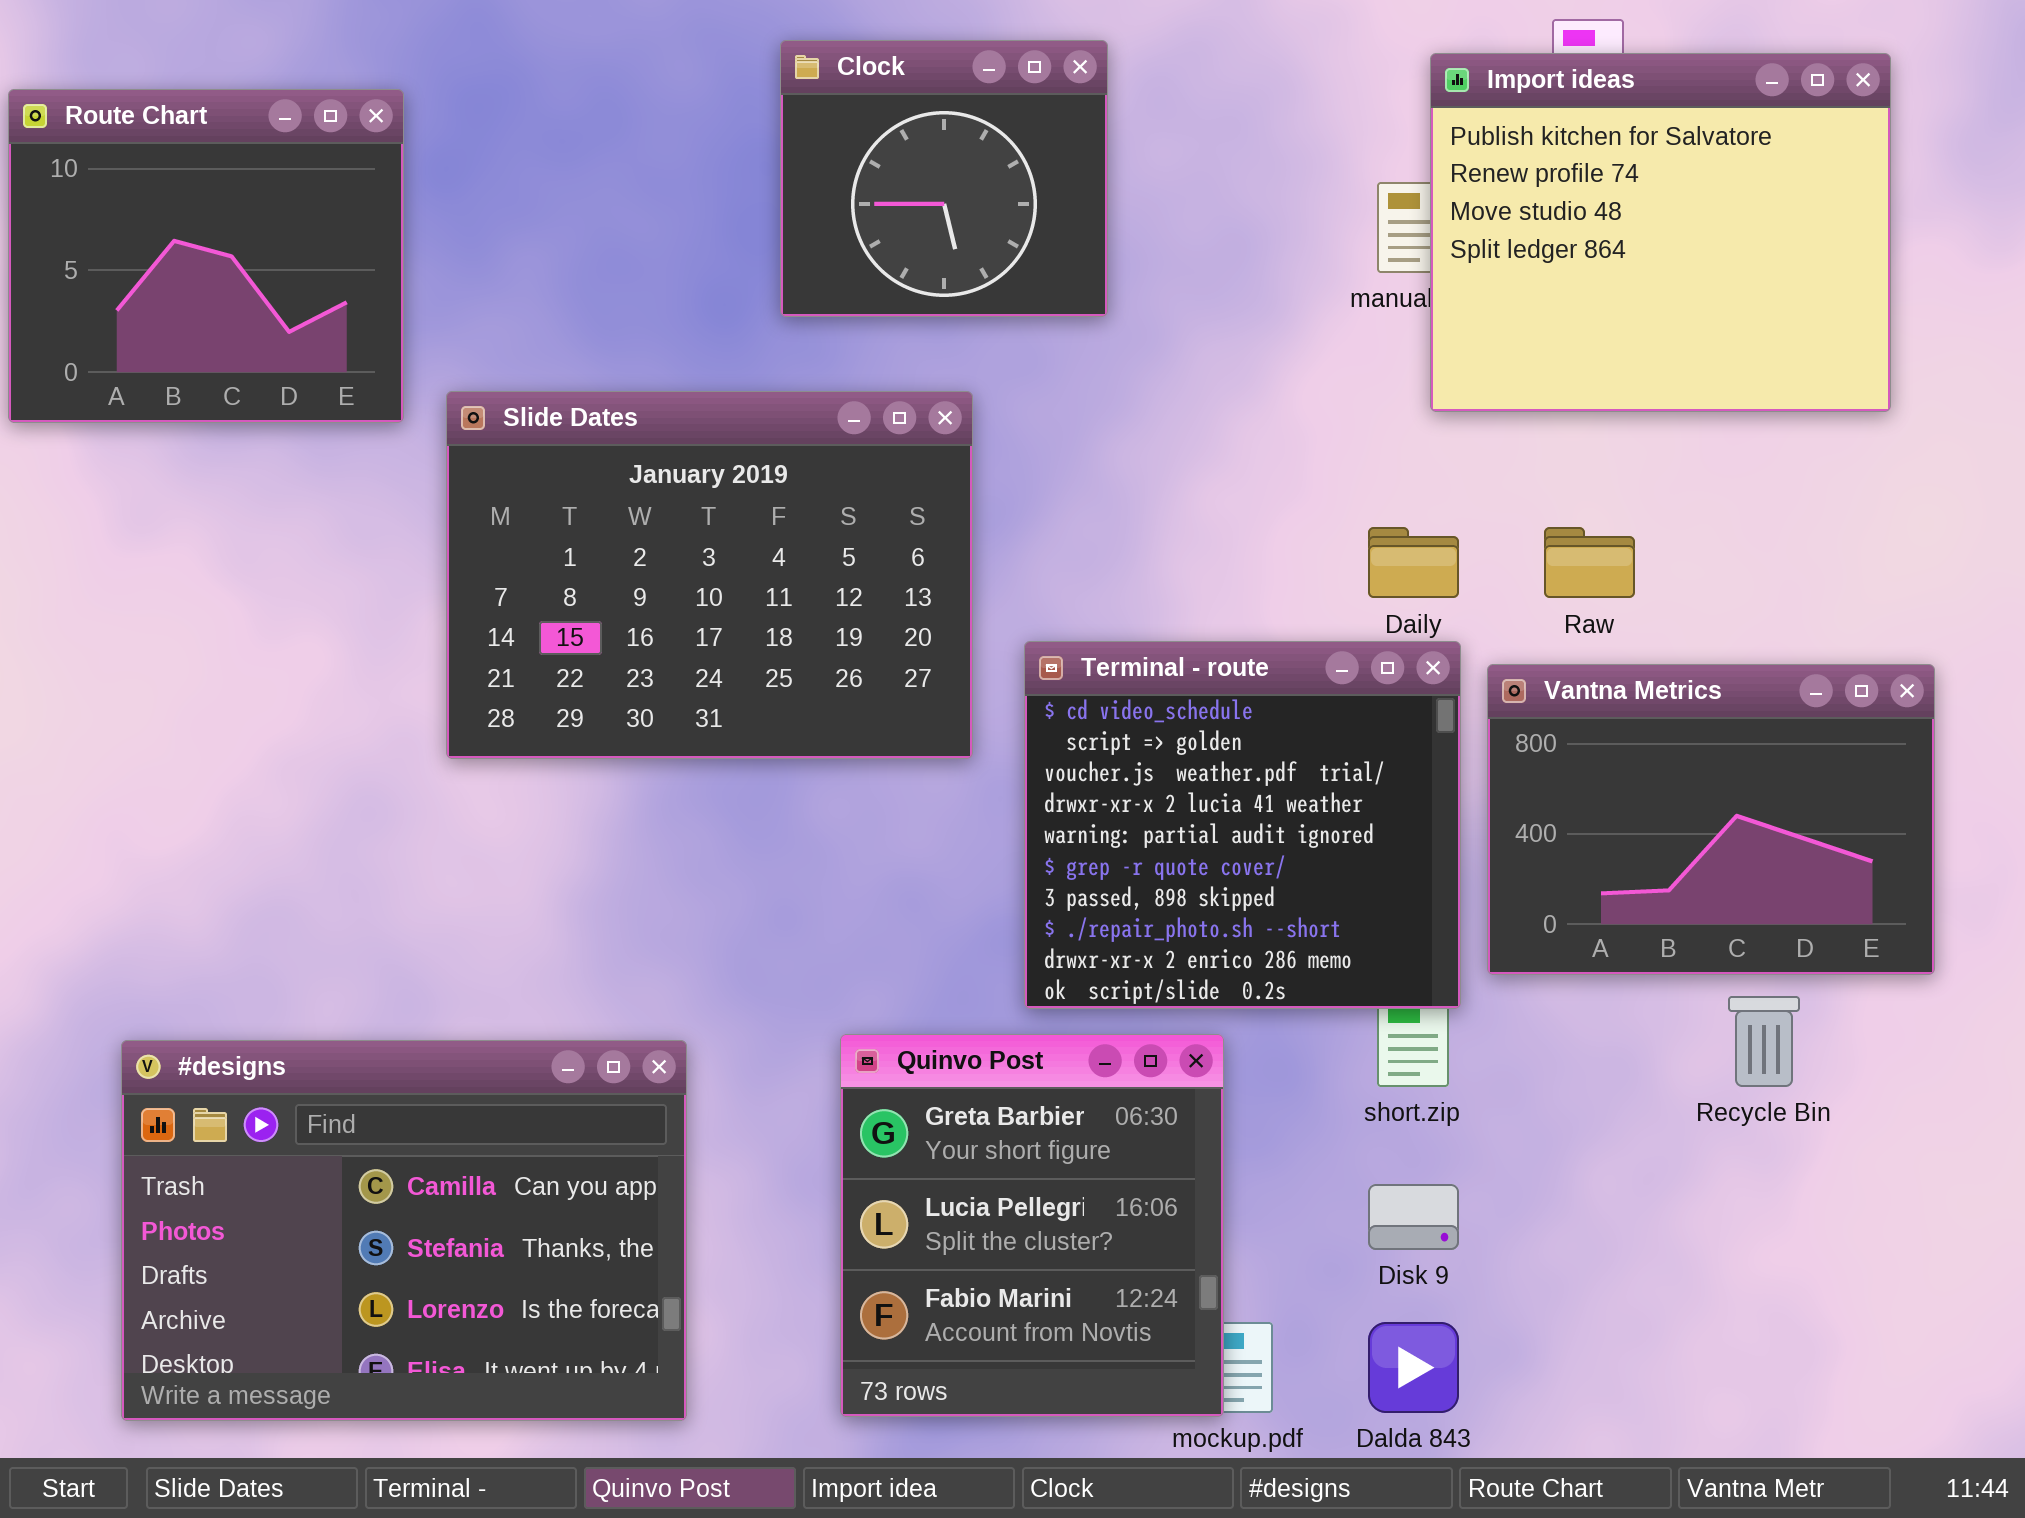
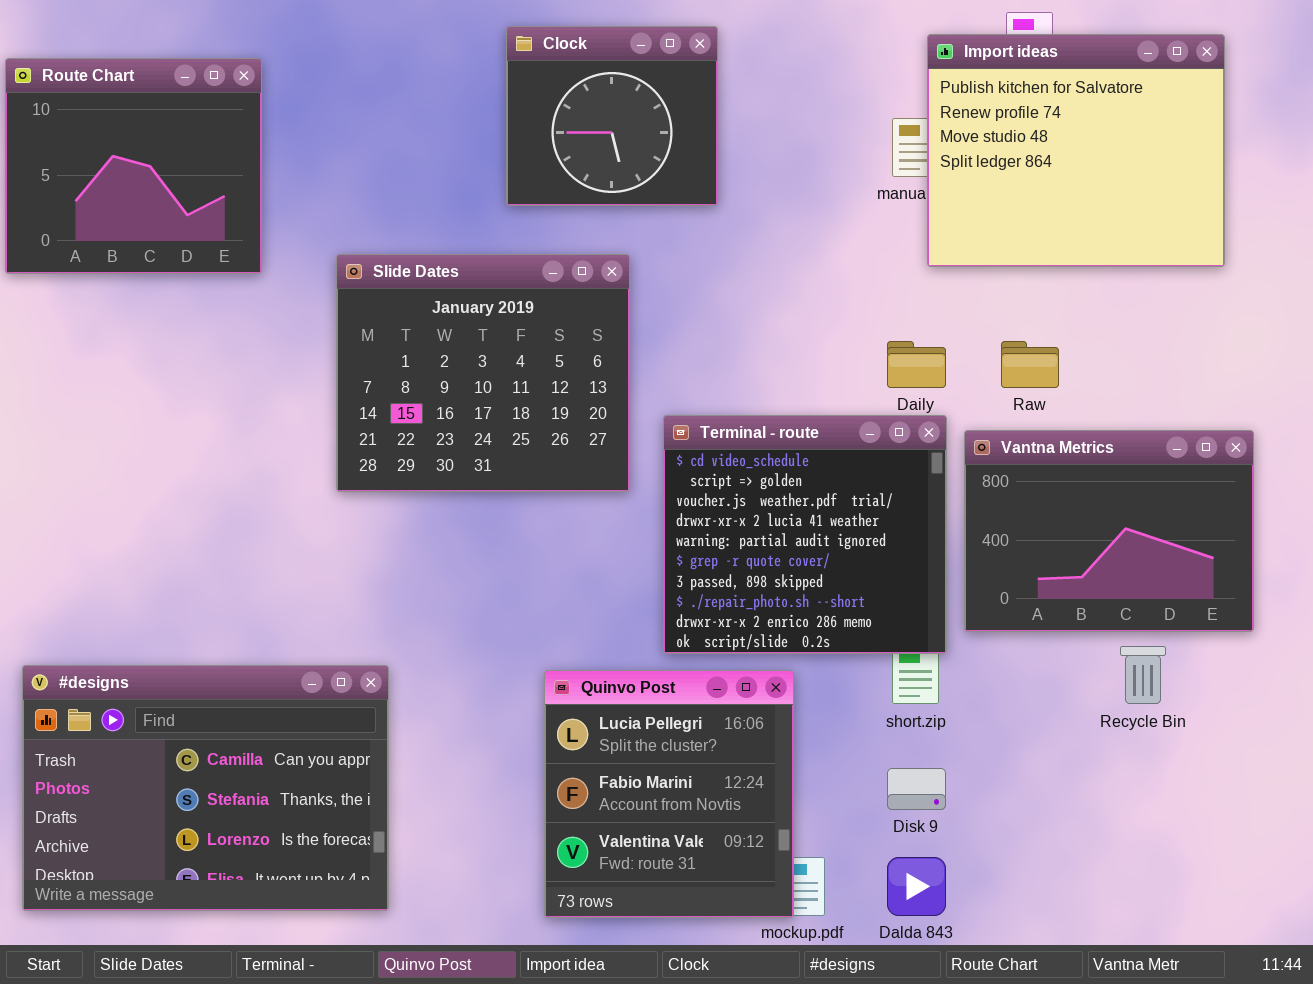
Slide Dates: [446,391,973,759] -> [336,254,630,492], resized
Quinvo Post: [840,1034,1224,1417] -> [544,670,794,918], scrolled down 1 row
#designs: [121,1040,687,1421] -> [22,665,389,911], moved

